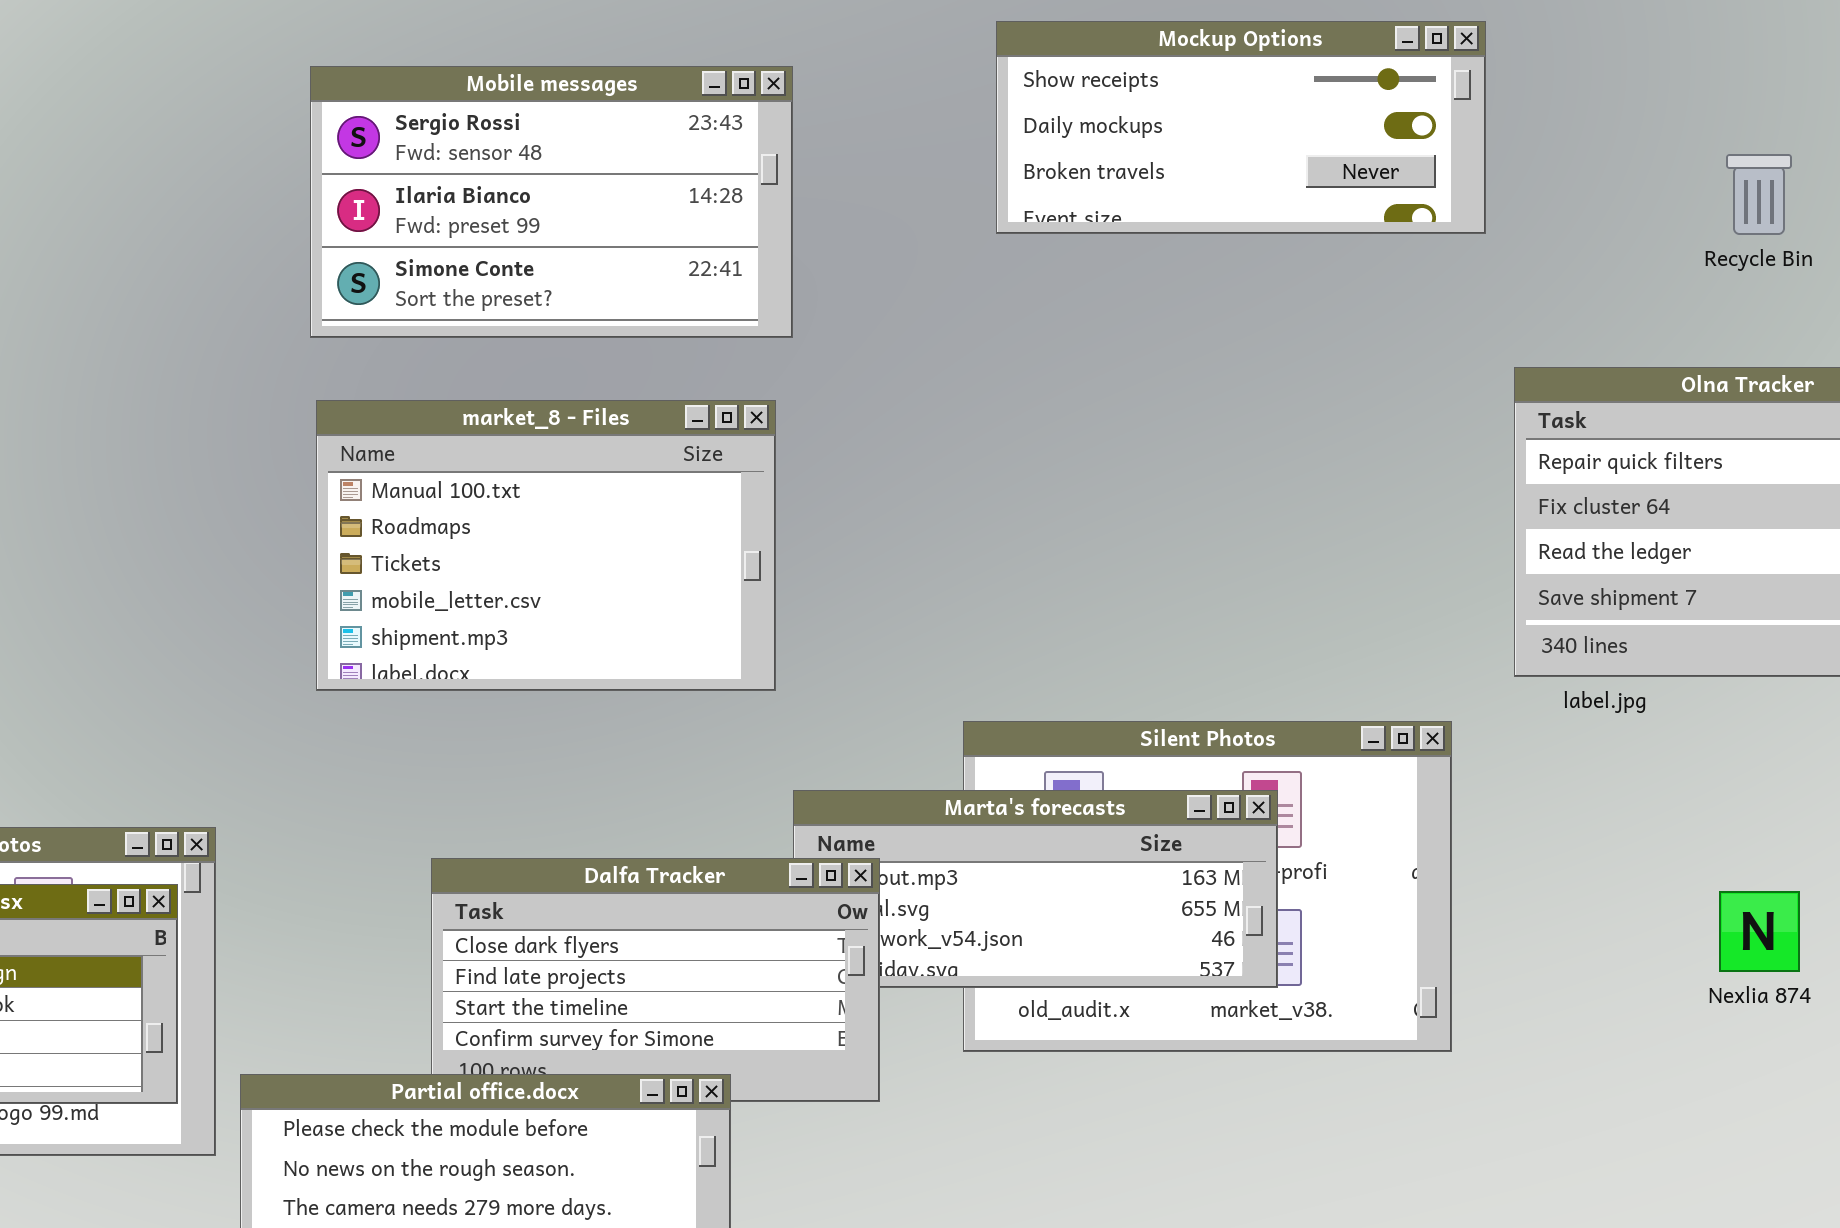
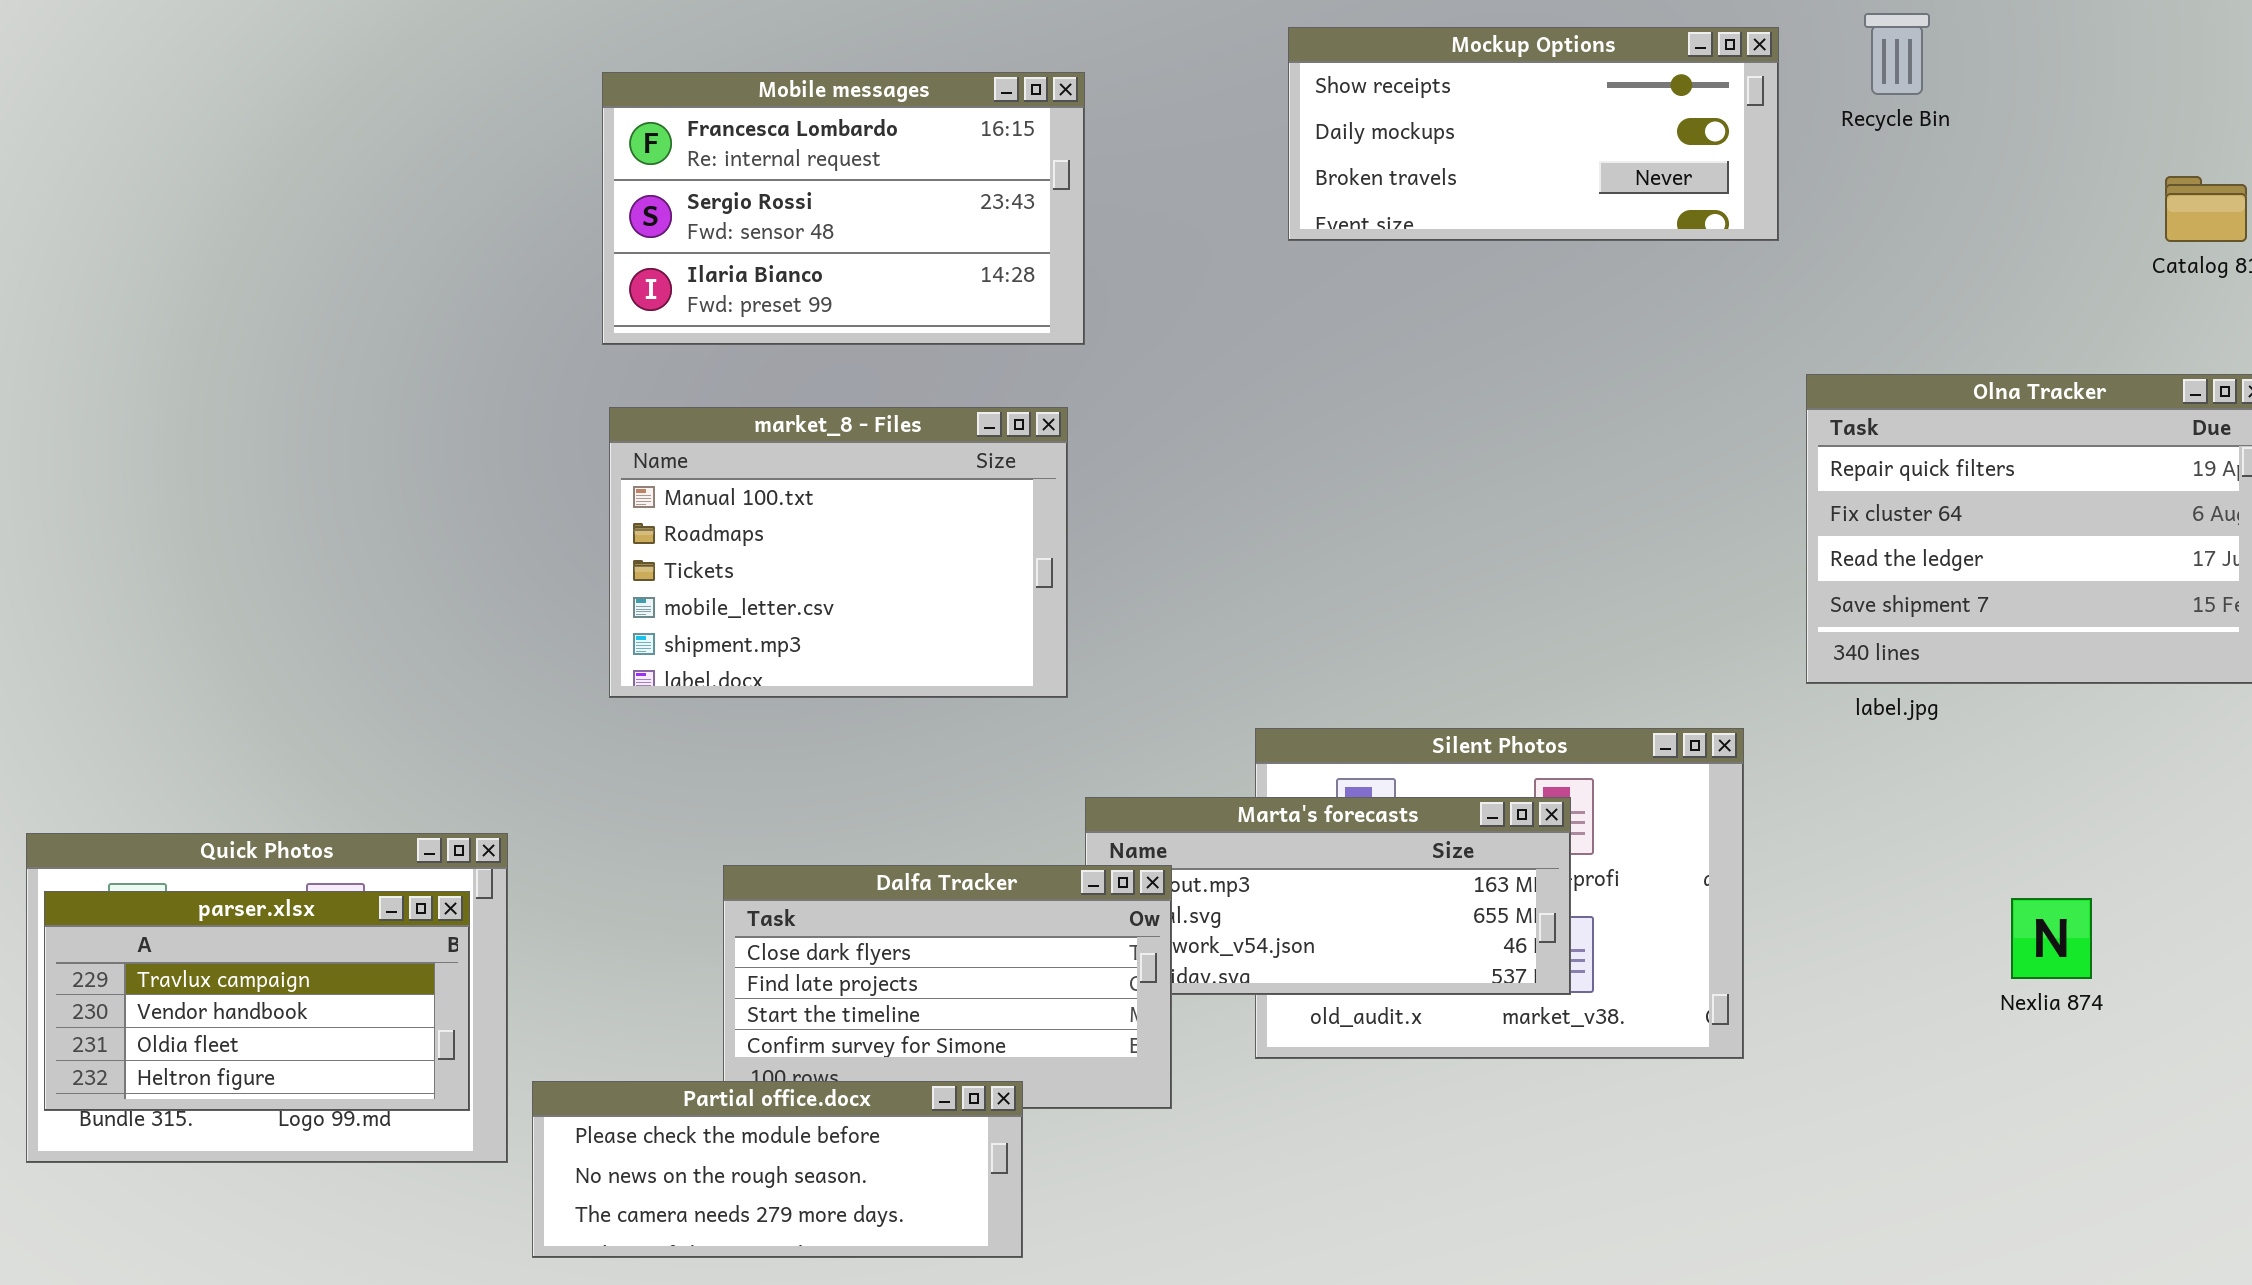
Mobile messages: [310,66,793,338] -> [602,72,1085,345], scrolled up 1 row
Recycle Bin: [1726,154,1792,235] -> [1864,13,1930,95], moved

